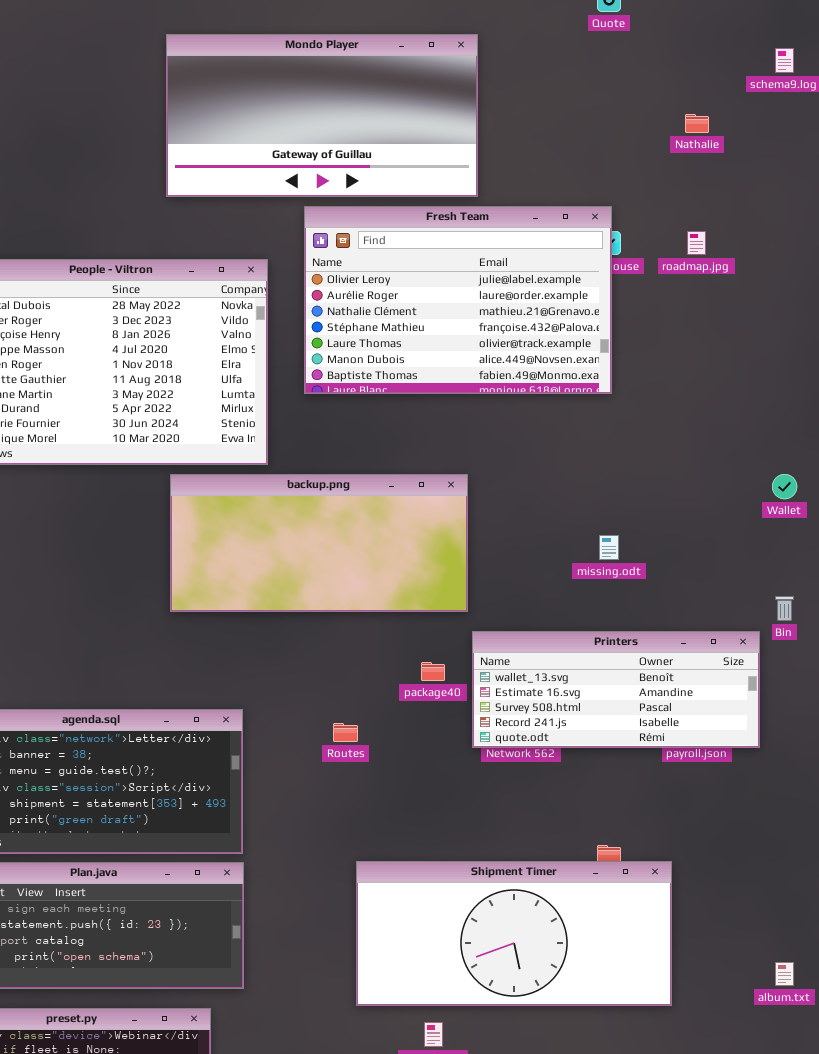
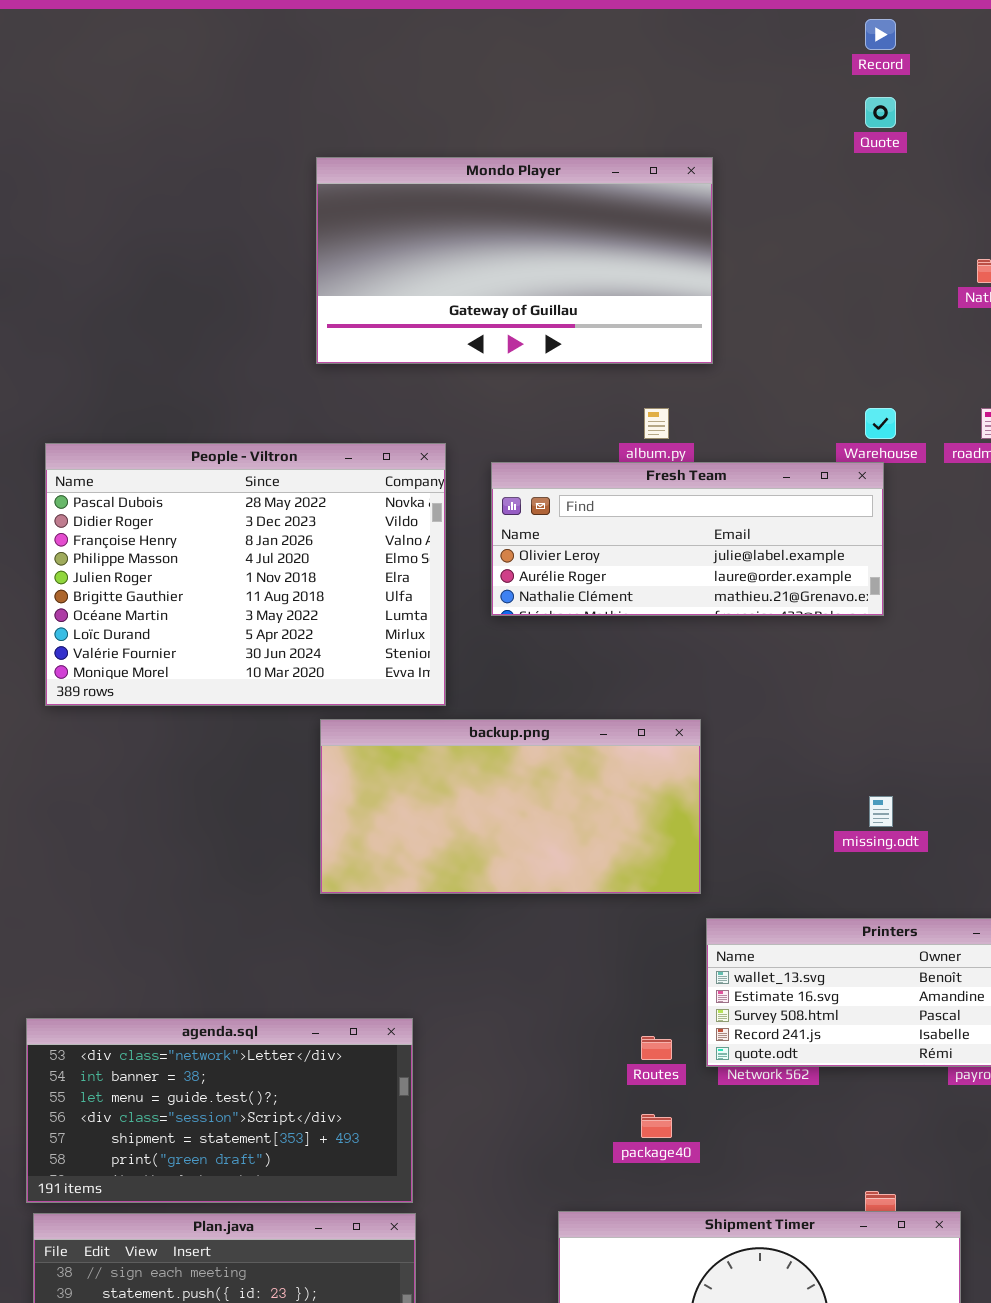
Fresh Team: [304,206,612,394] -> [491,462,884,616], resized
package40: [421,662,445,681] -> [641,1114,672,1138], moved
Routes: [333,723,358,742] -> [641,1036,672,1060], moved

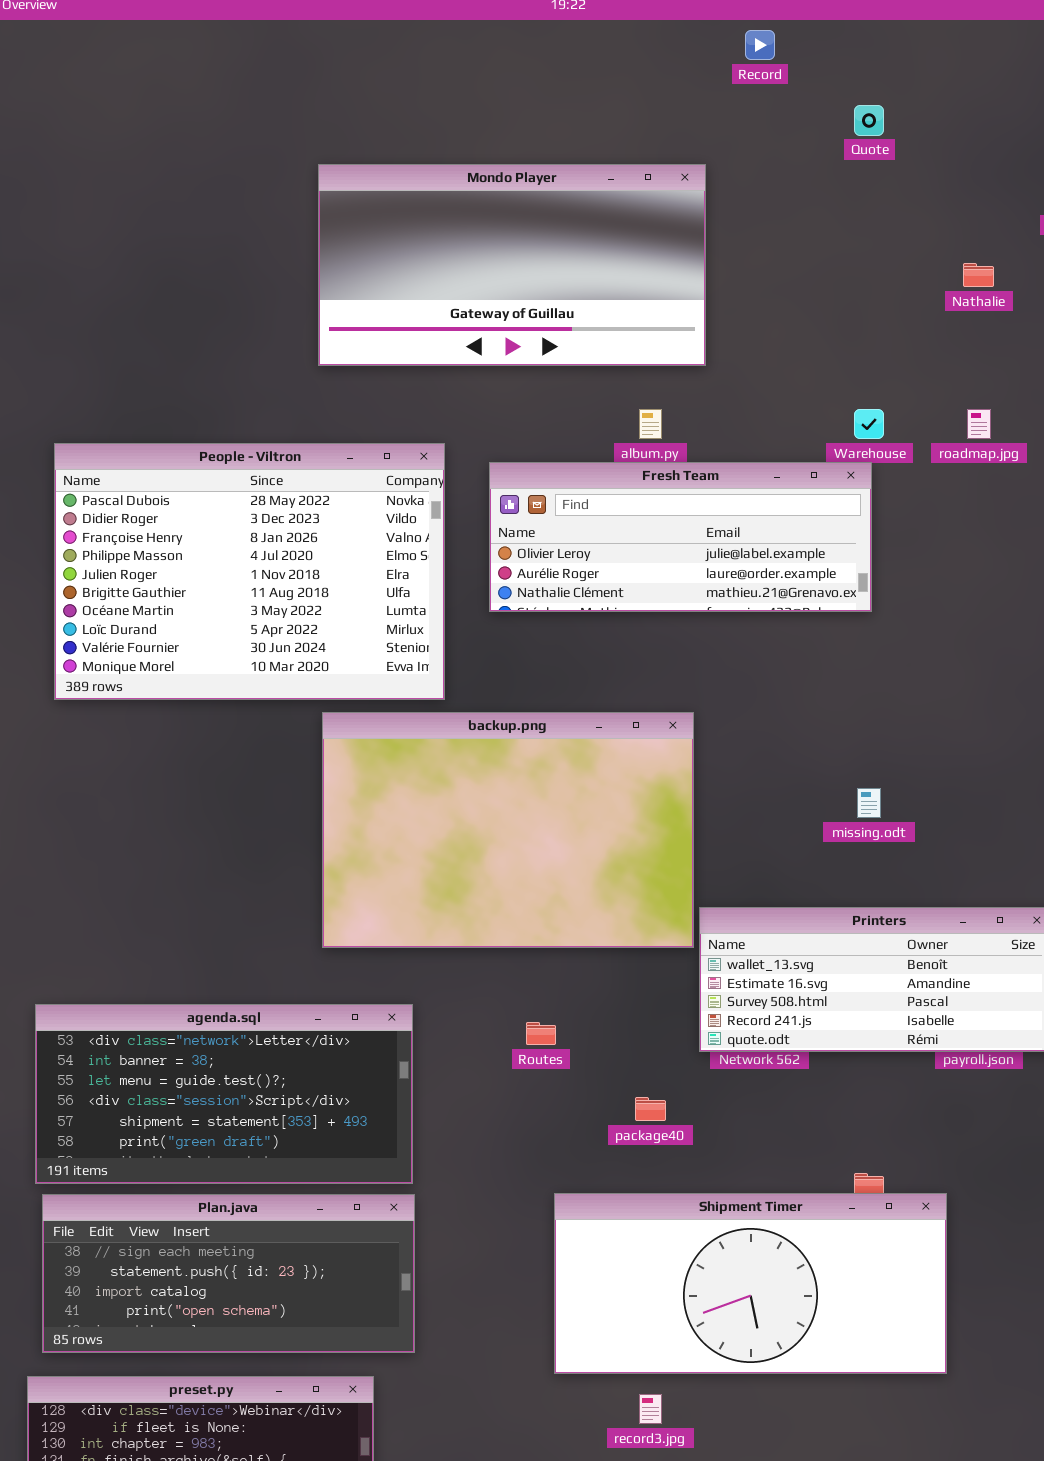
Record: [865,19,896,50] -> [745,30,775,60], moved
backup.png: [320,719,701,894] -> [322,712,694,948], resized
Routes: [641,1036,672,1060] -> [526,1022,556,1045], moved

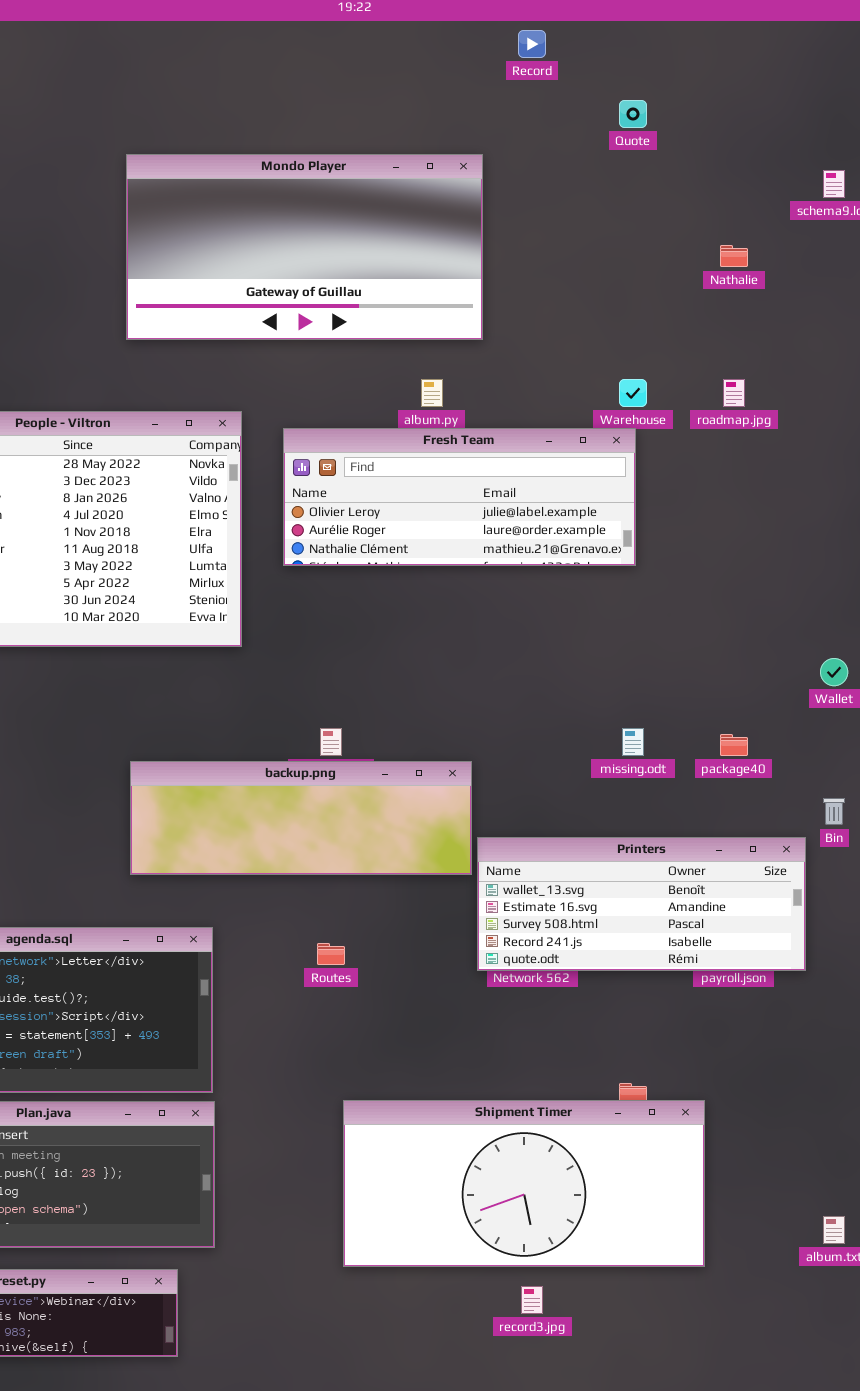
backup.png: [322,712,694,948] -> [130,761,472,875], resized
package40: [635,1097,666,1121] -> [720,734,748,756], moved
record3.jpg: [639,1394,662,1424] -> [521,1286,543,1314], moved

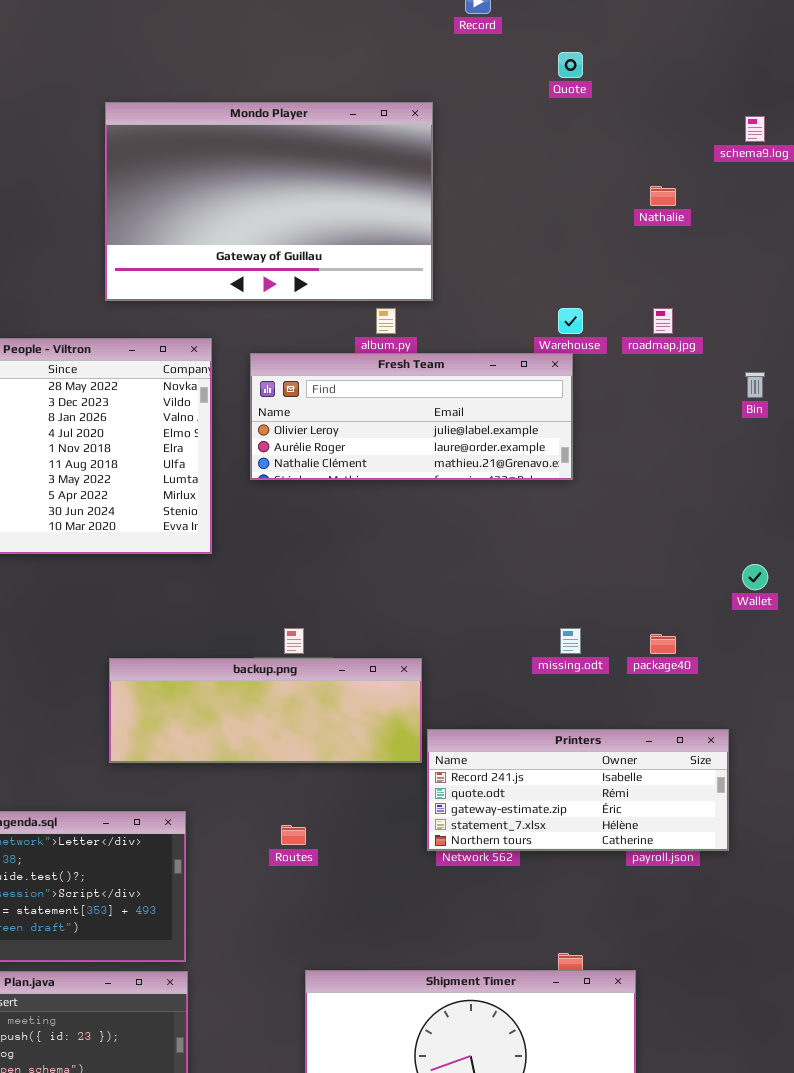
Mondo Player: [126,154,483,340] -> [105,102,433,301], resized
Bin: [823,798,845,825] -> [745,372,765,398], moved
Printers: [477,837,806,971] -> [427,729,729,851], scrolled down 3 rows

